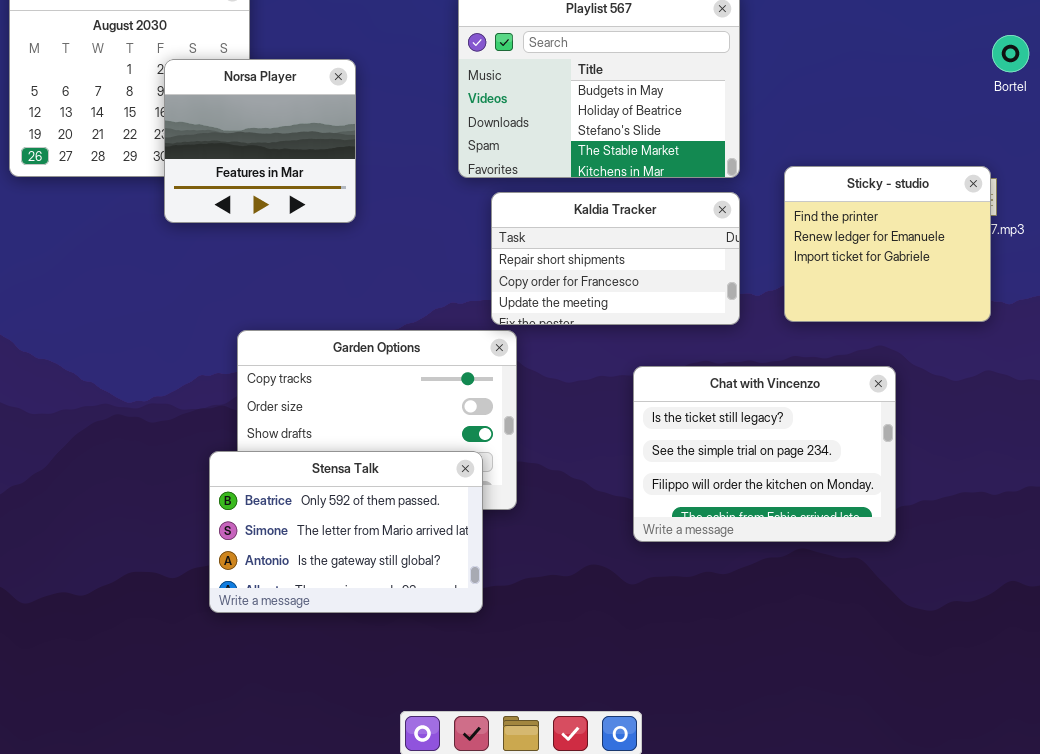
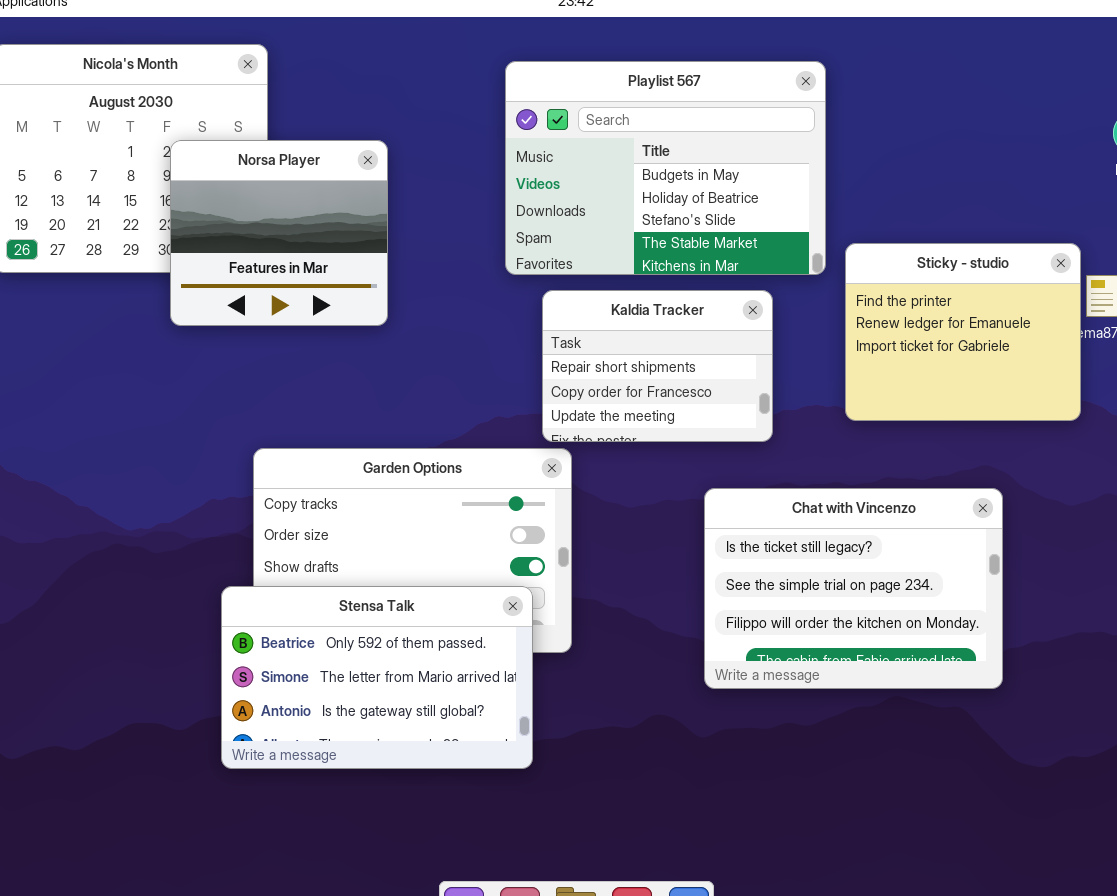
Sticky - studio: [784,166,991,322] -> [845,243,1081,421], moved
Kaldia Tracker: [491,192,740,325] -> [542,290,773,442], resized

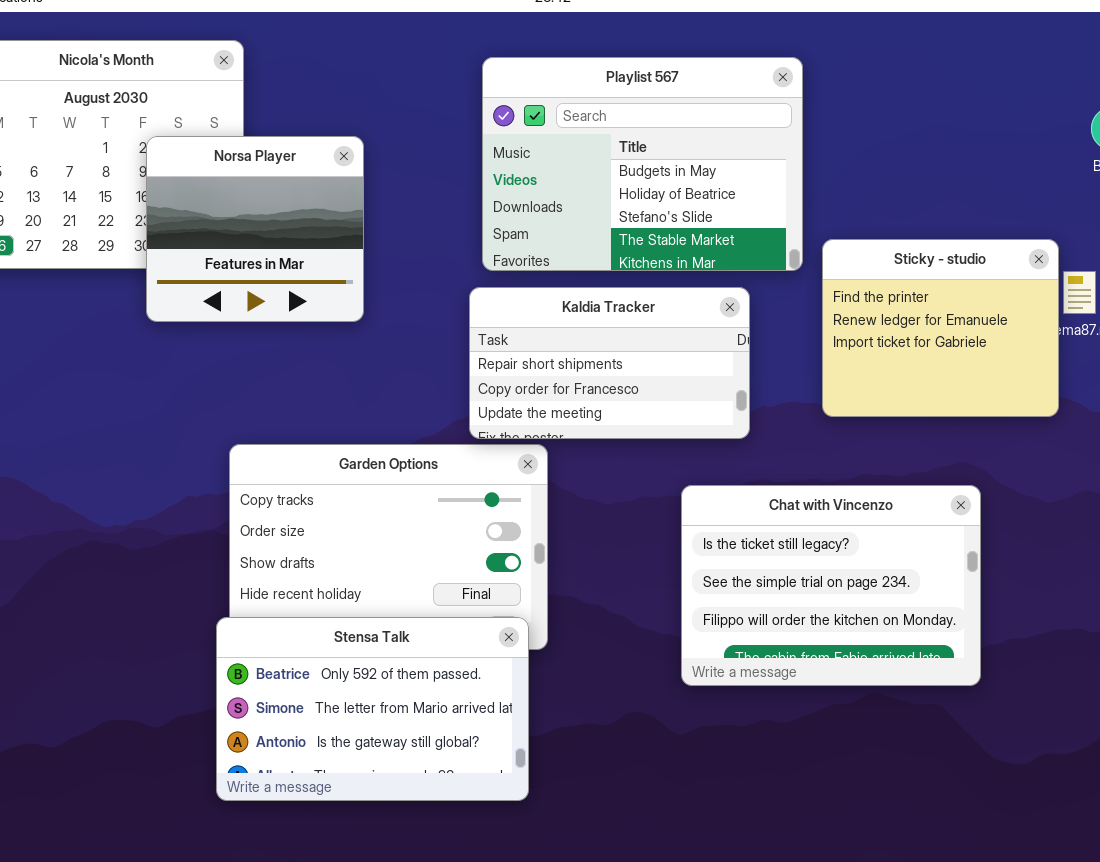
Kaldia Tracker: [542,290,773,442] -> [469,287,750,439], resized
Stensa Talk: [221,586,533,769] -> [216,617,529,801], moved

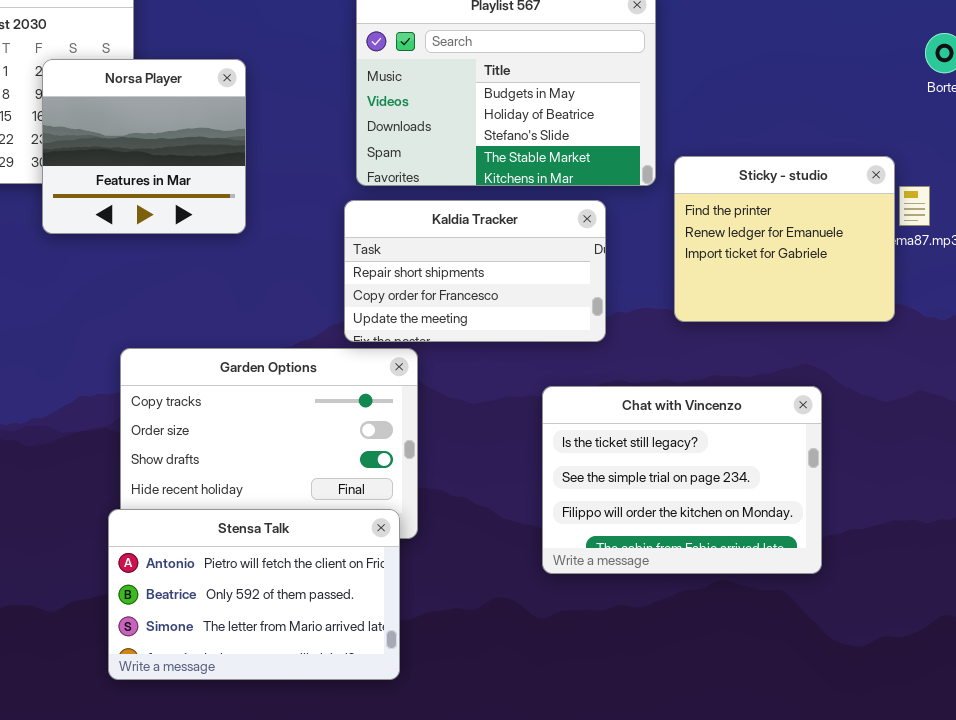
Stensa Talk: [216,617,529,801] -> [108,509,400,680], scrolled up 1 row

